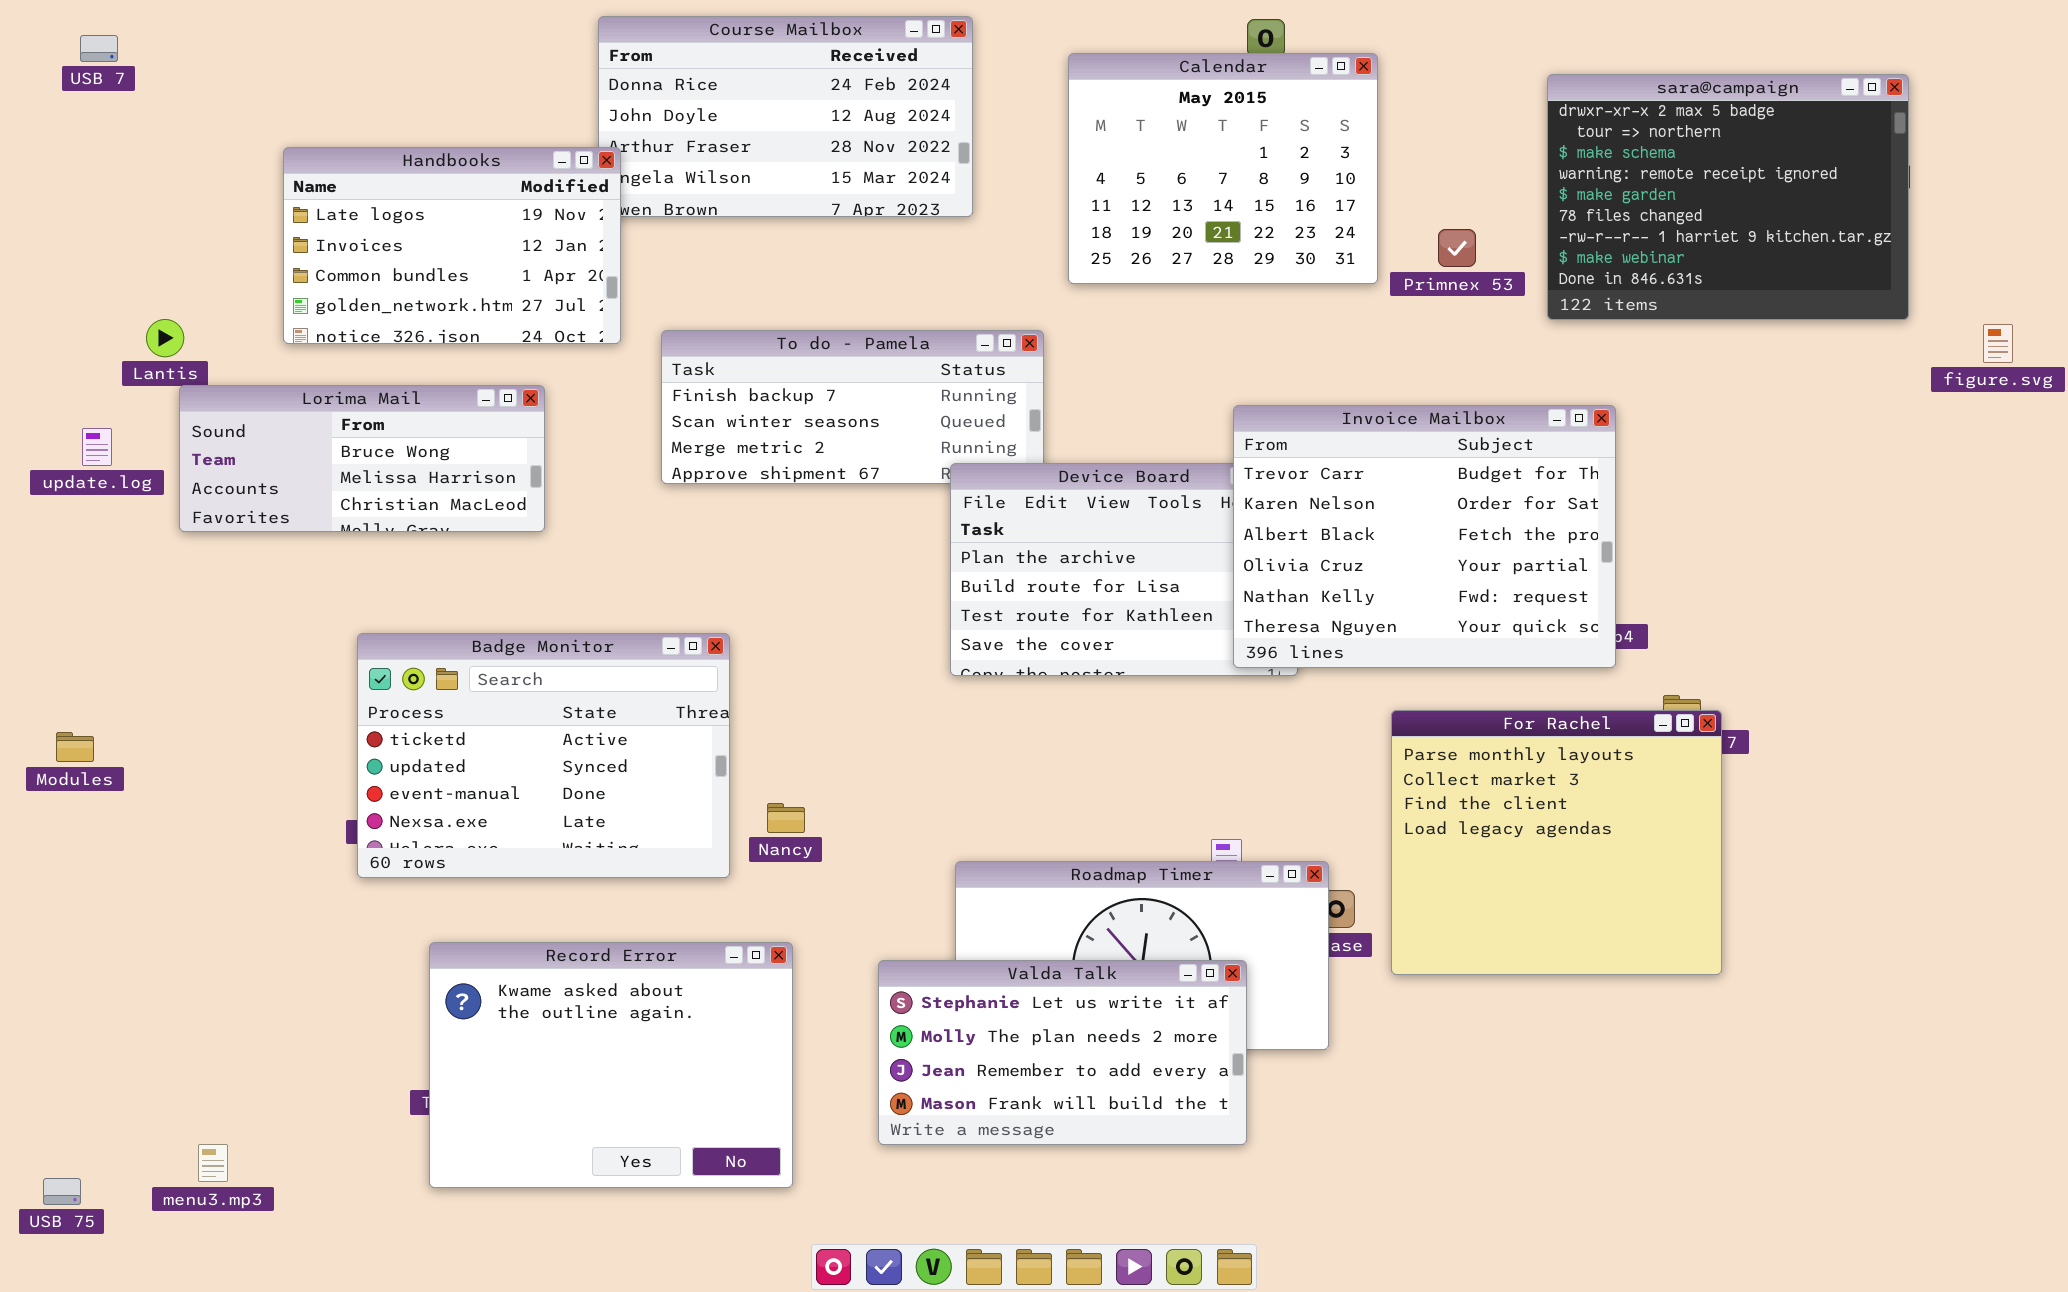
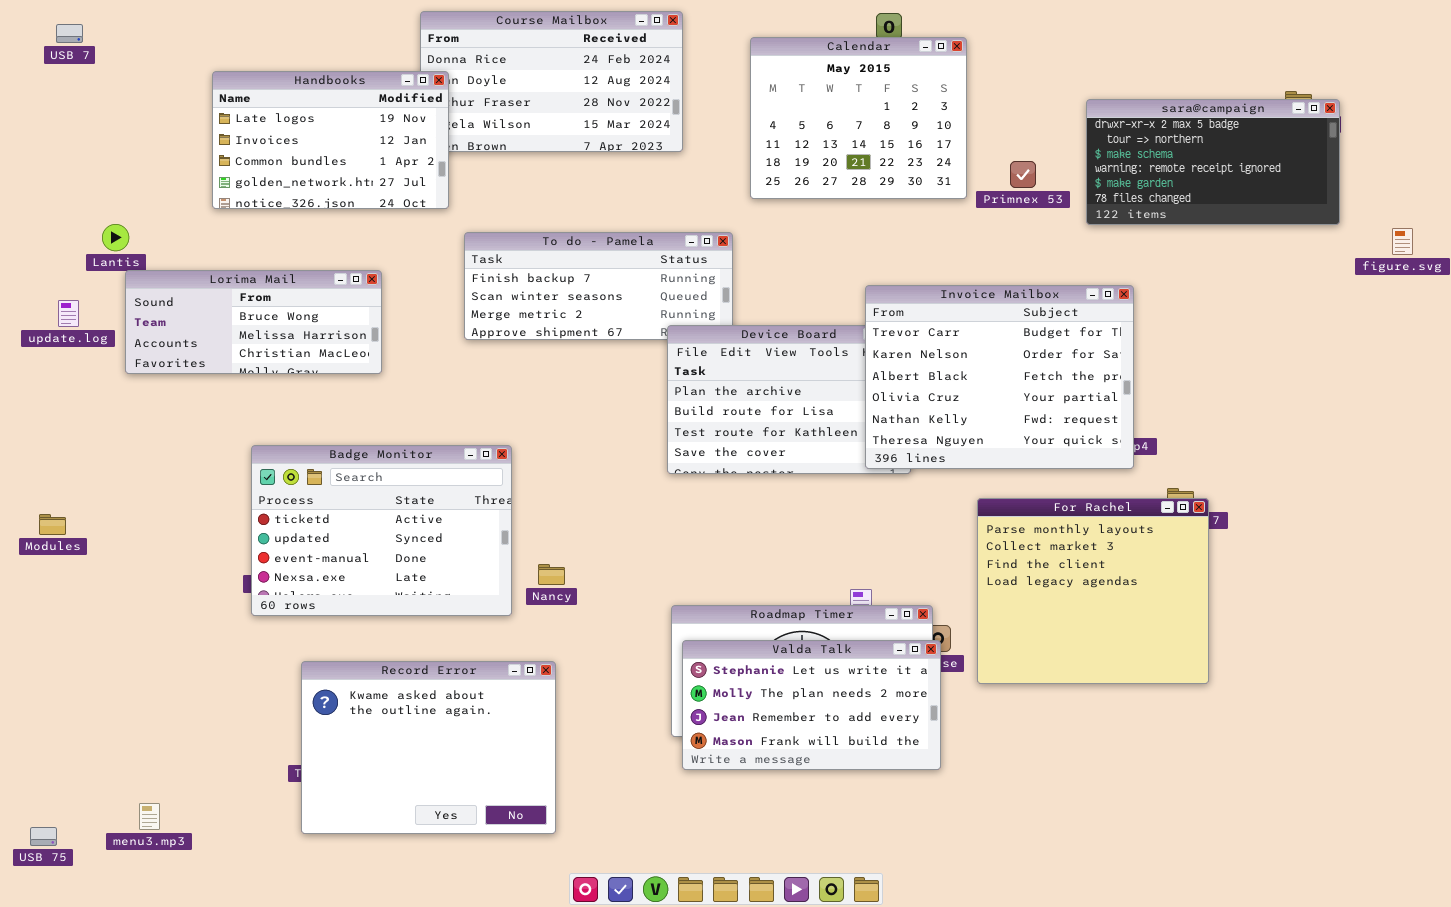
sara@campaign: [1547,74,1909,320] -> [1086,99,1340,225], resized
Handbooks: [283,147,621,344] -> [212,71,449,209], moved
Valda Talk: [878,960,1247,1145] -> [682,640,941,770], moved

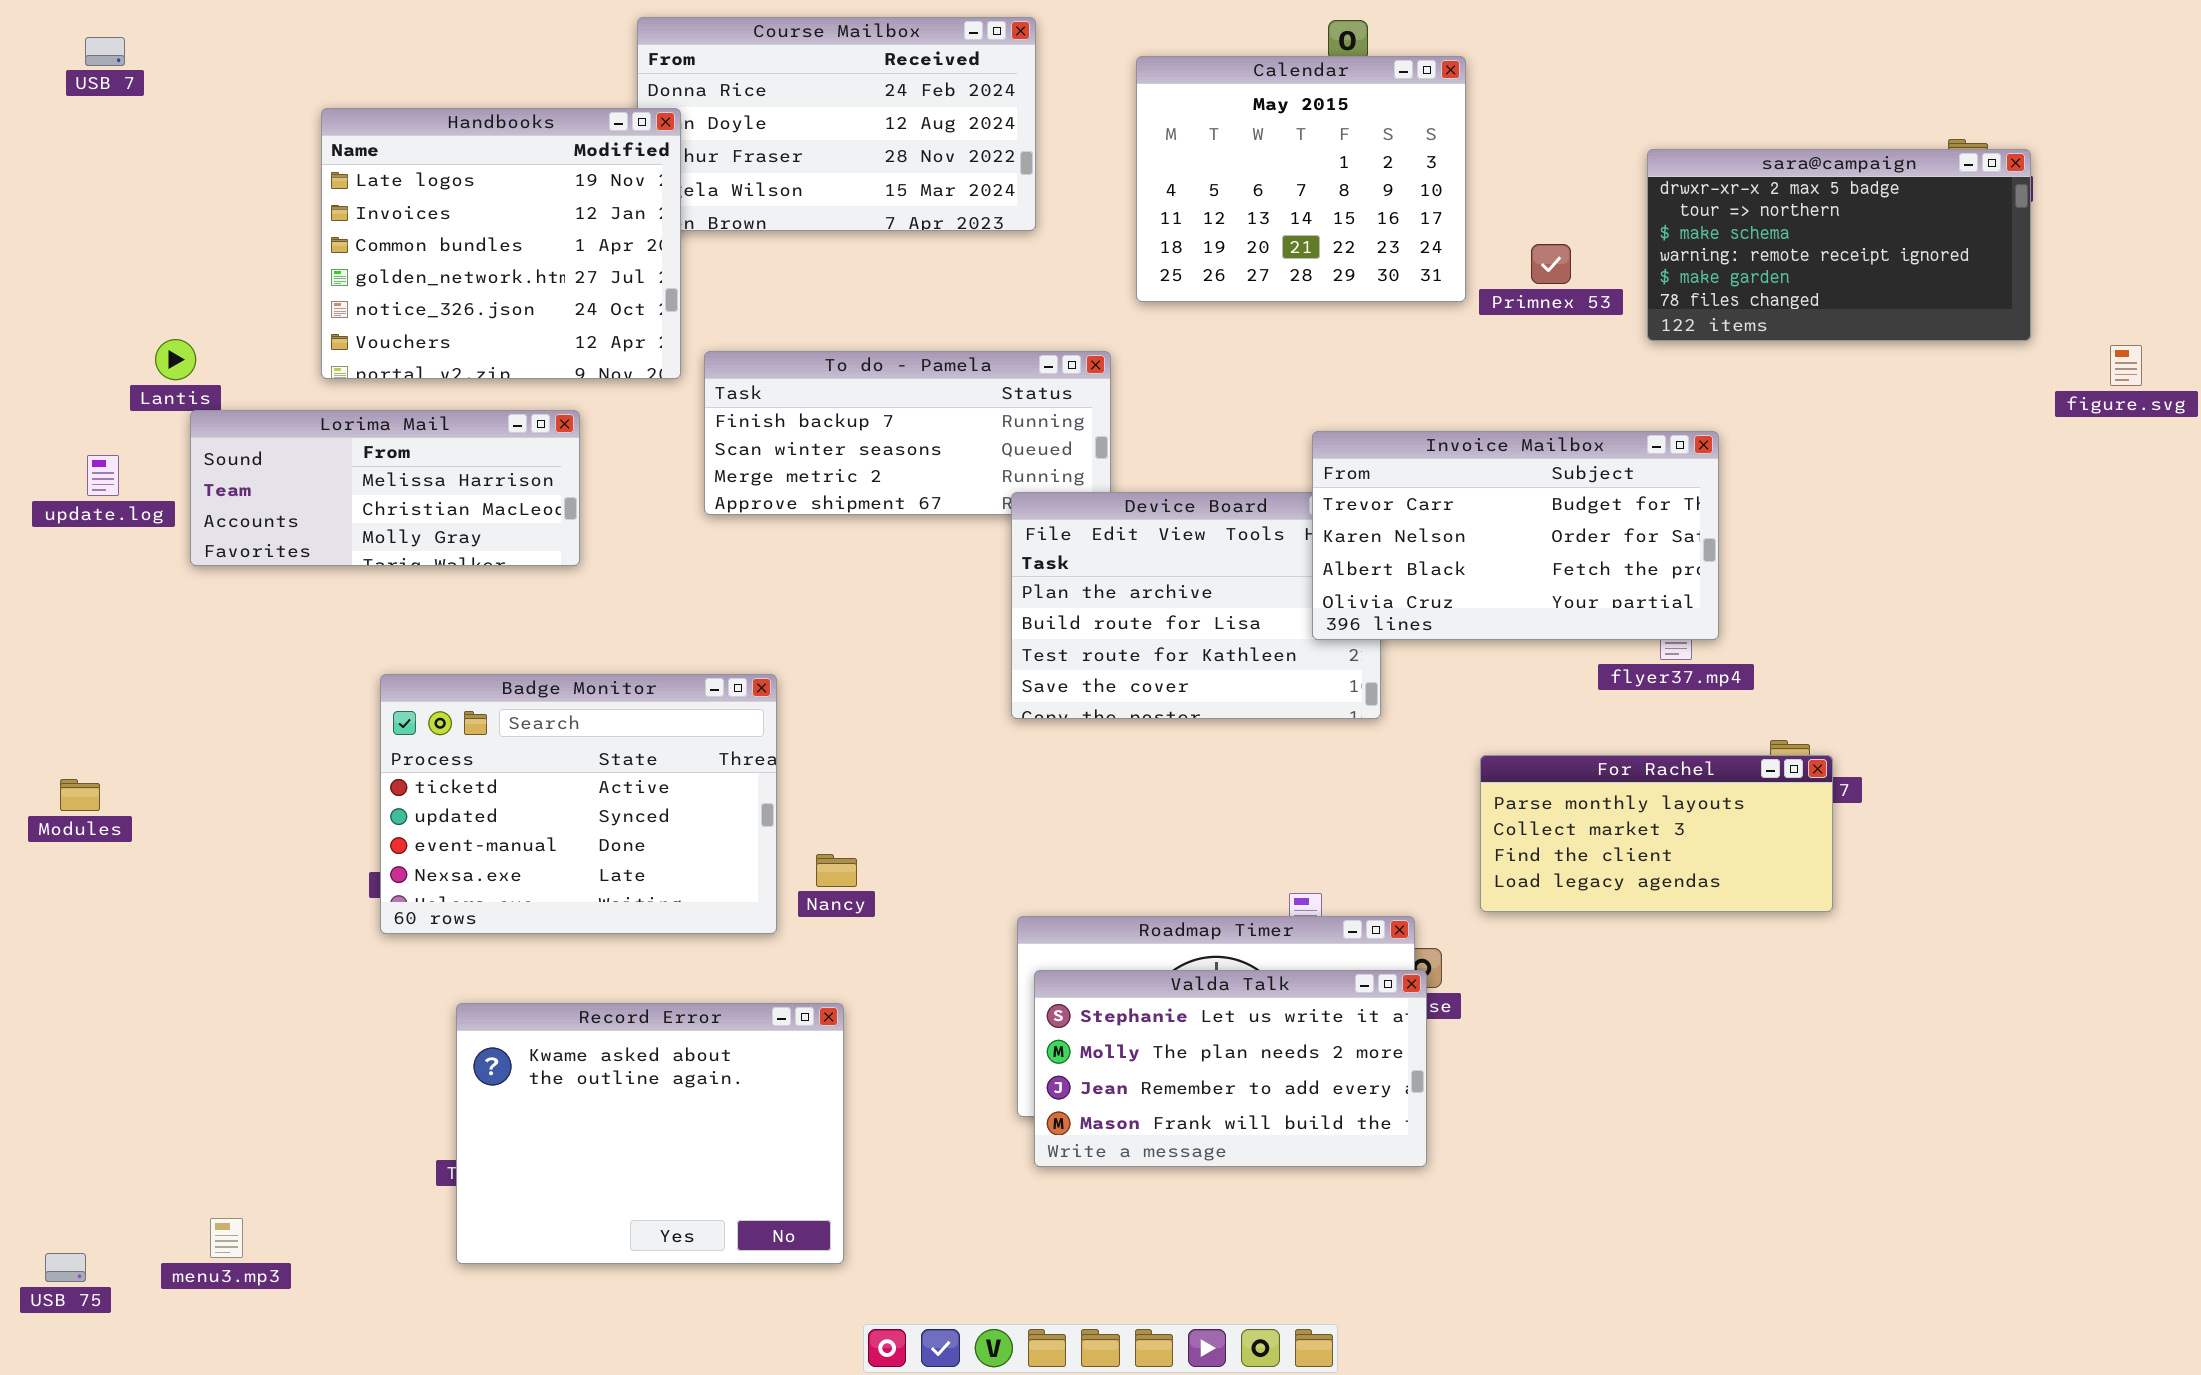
Handbooks: [212,71,449,209] -> [321,108,681,379], resized
Lorima Mail: [125,270,382,374] -> [190,410,580,566], scrolled down 1 row
Invoice Mailbox: [865,285,1134,469] -> [1312,431,1719,640], resized
For Rachel: [977,498,1209,684] -> [1480,755,1833,912], resized

